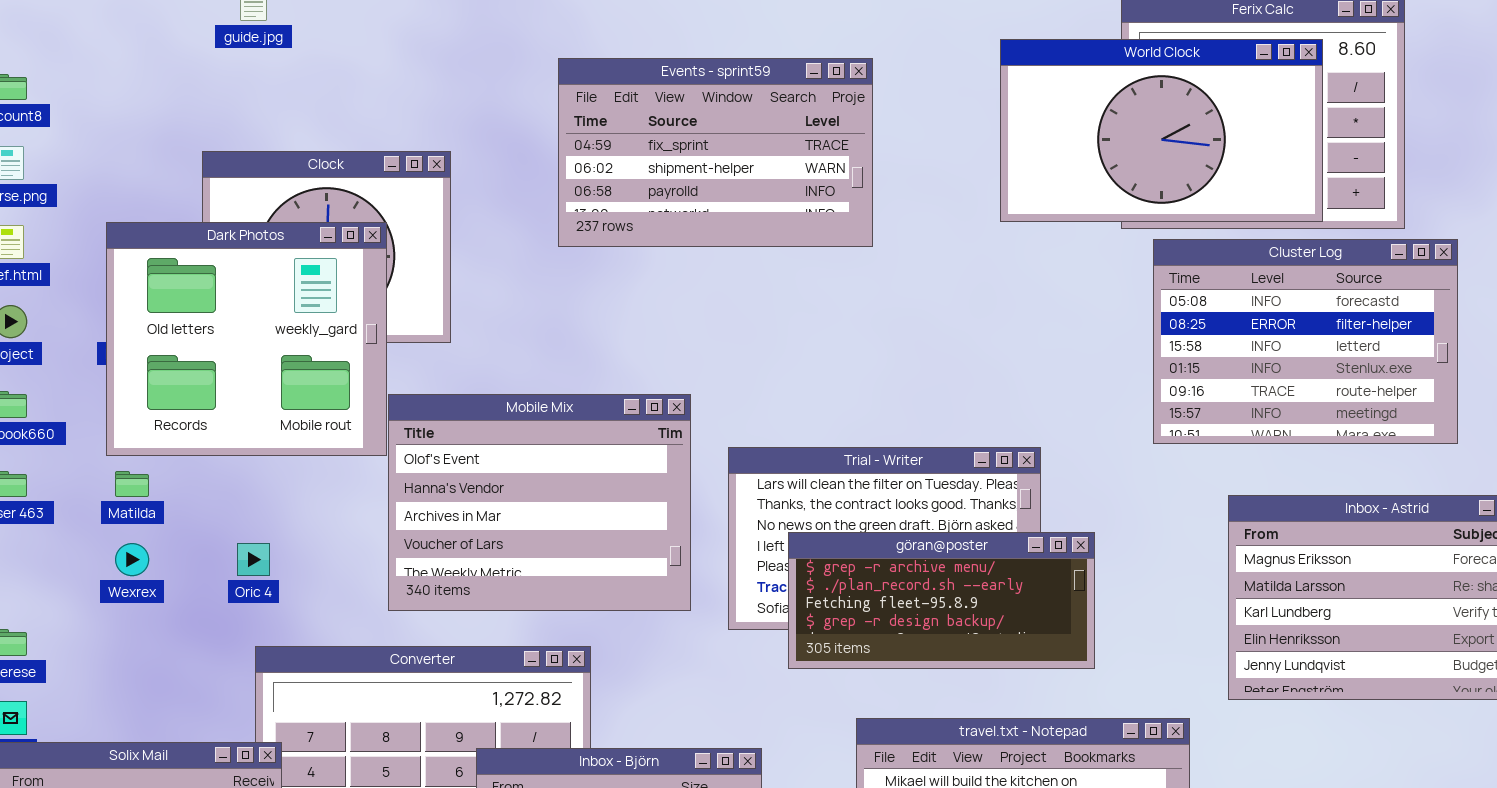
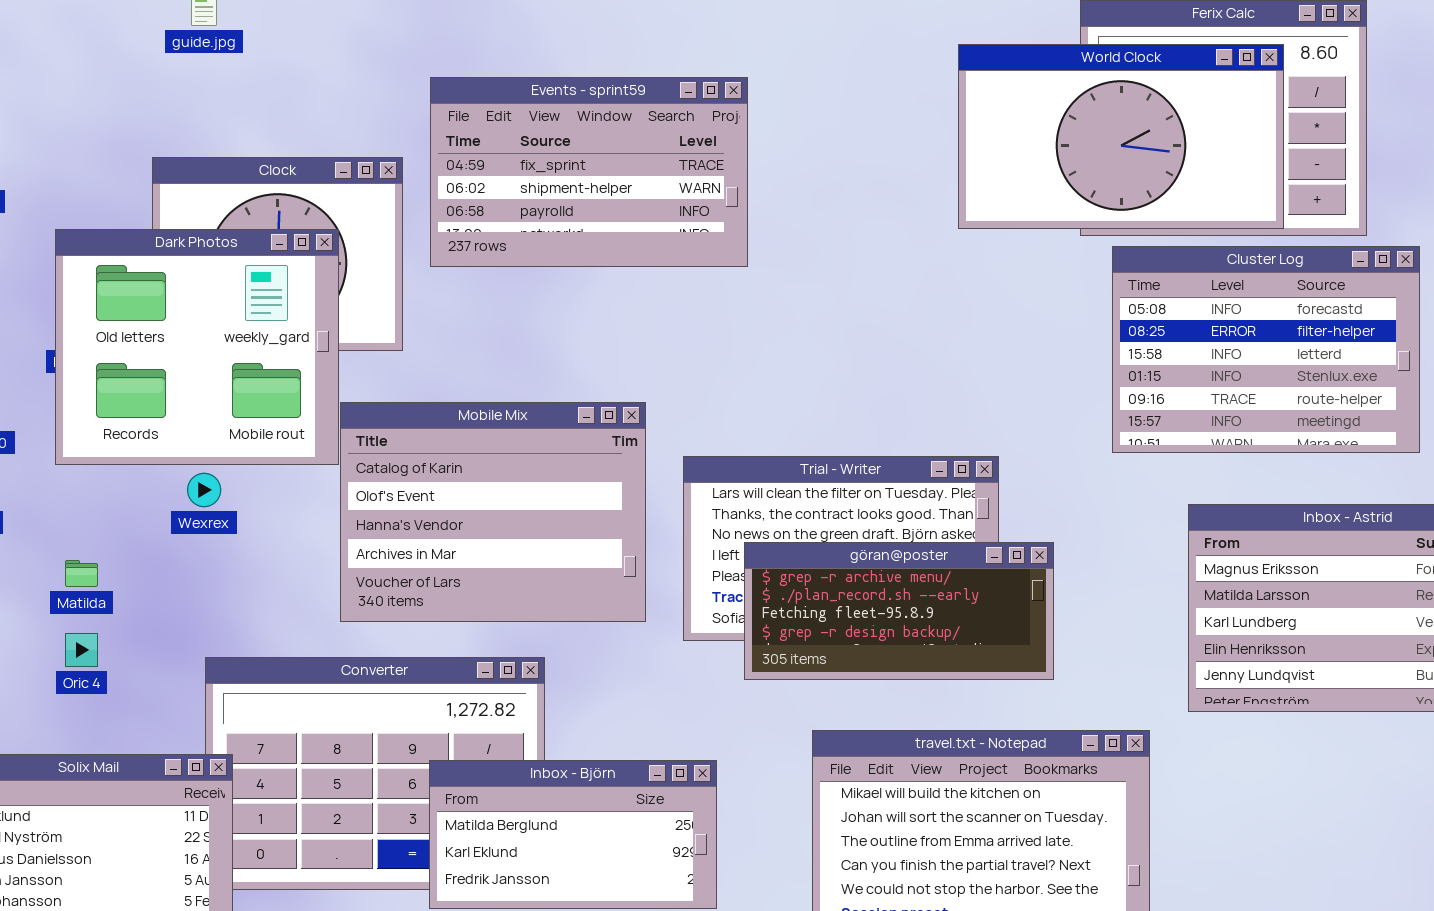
Events - sprint59: [558,58,873,247] -> [430,77,748,267], moved
Mobile Mix: [388,394,691,611] -> [340,402,646,622], scrolled up 1 row
Matilda: [115,471,149,497] -> [65,560,98,587], moved
Wexrex: [115,543,149,576] -> [187,473,221,507], moved
Oric 4: [237,543,270,576] -> [65,633,98,667], moved

